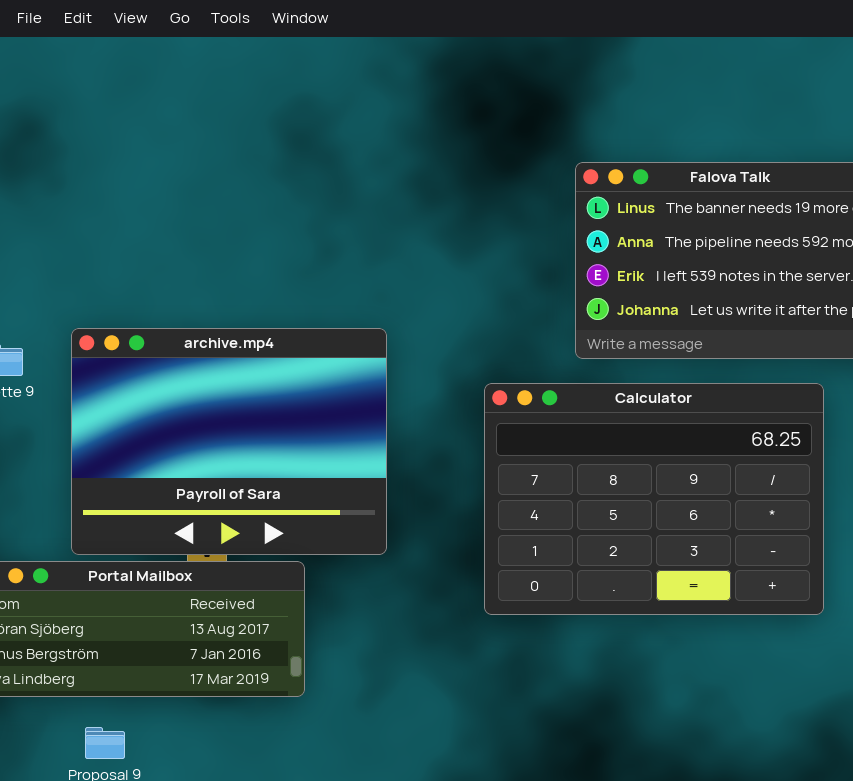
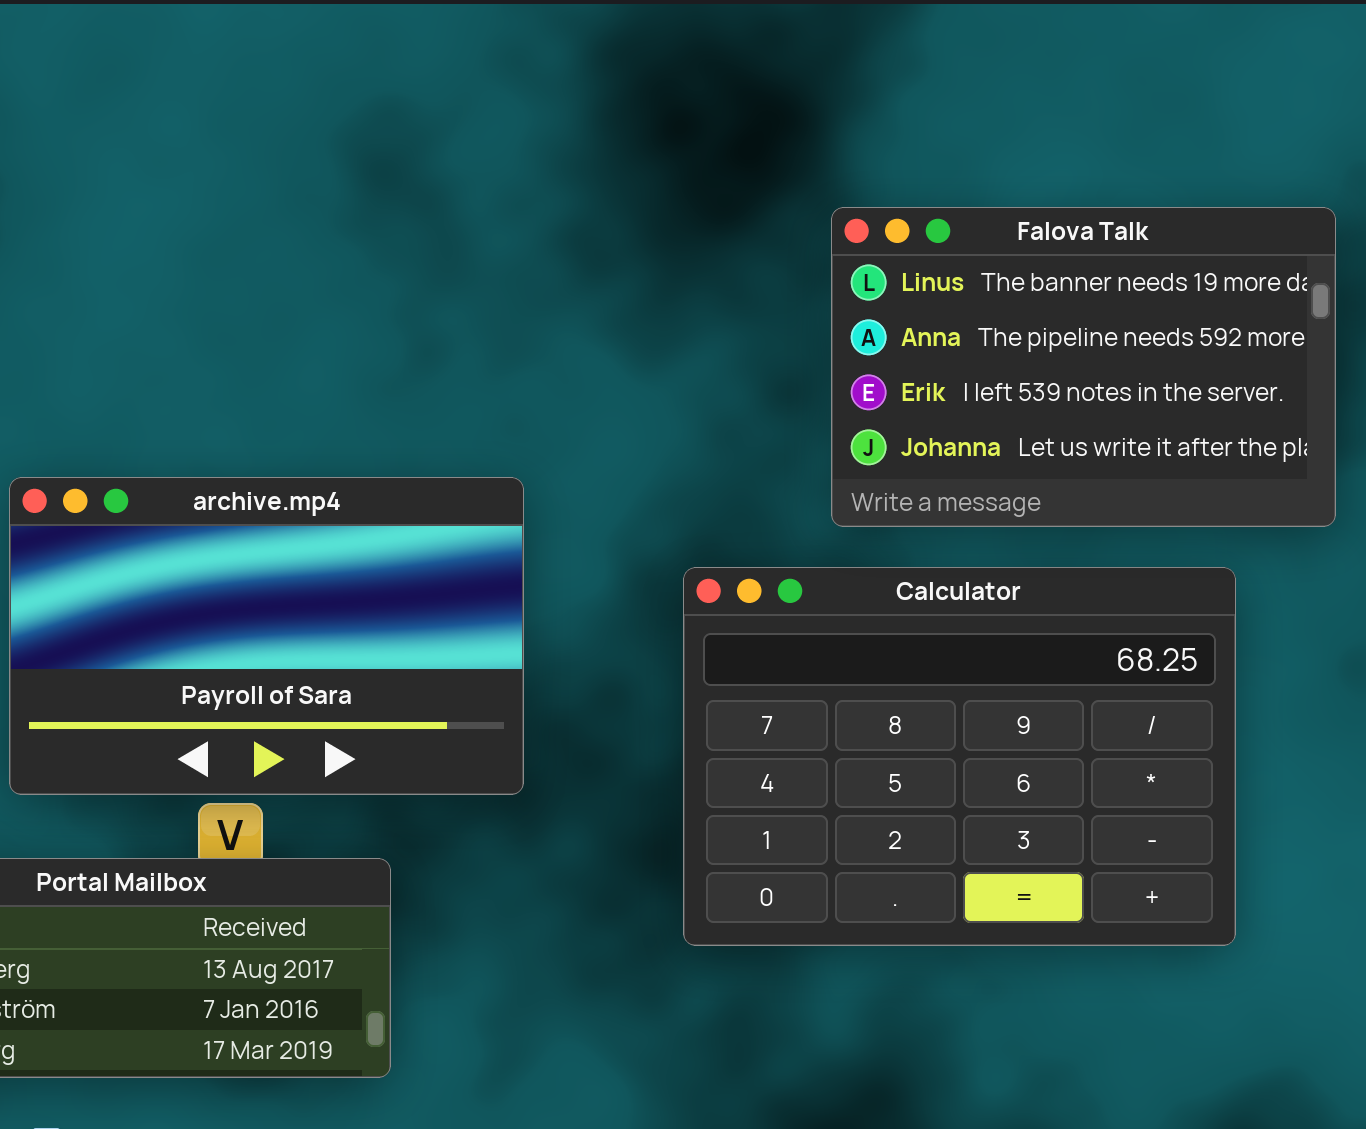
archive.mp4: [71,328,387,555] -> [9,477,524,795], resized

